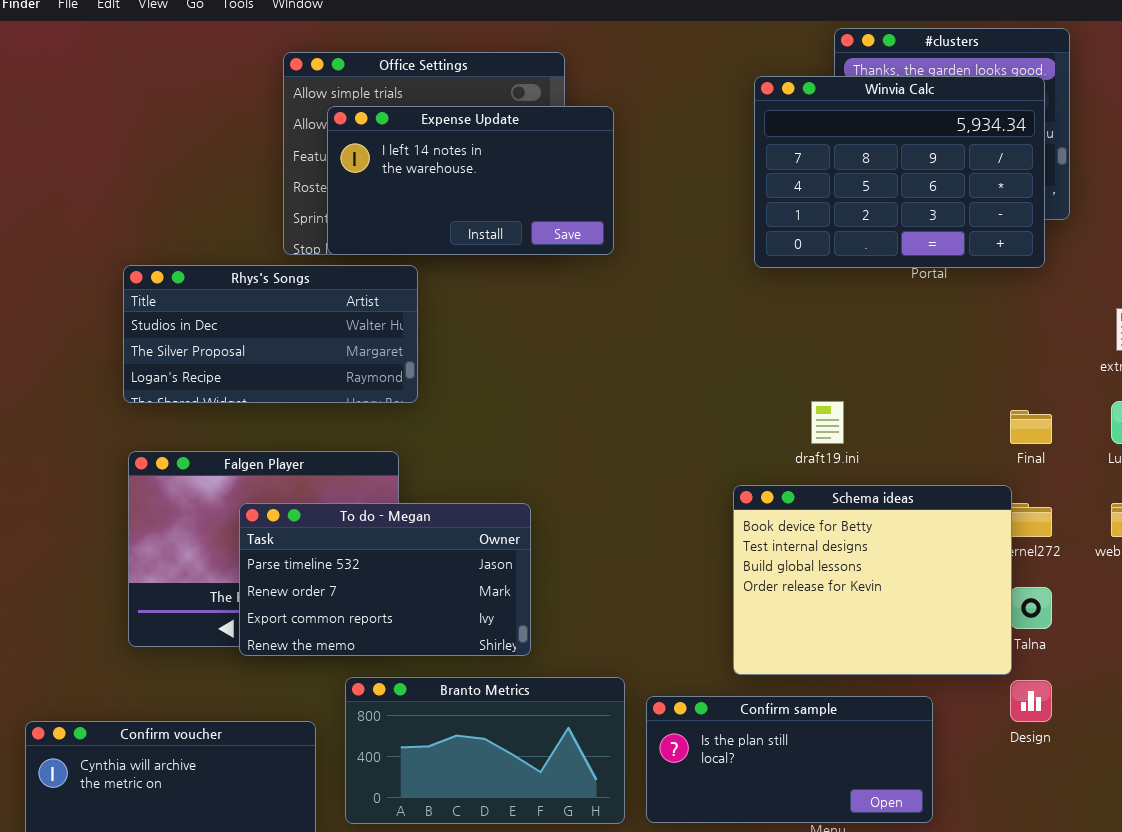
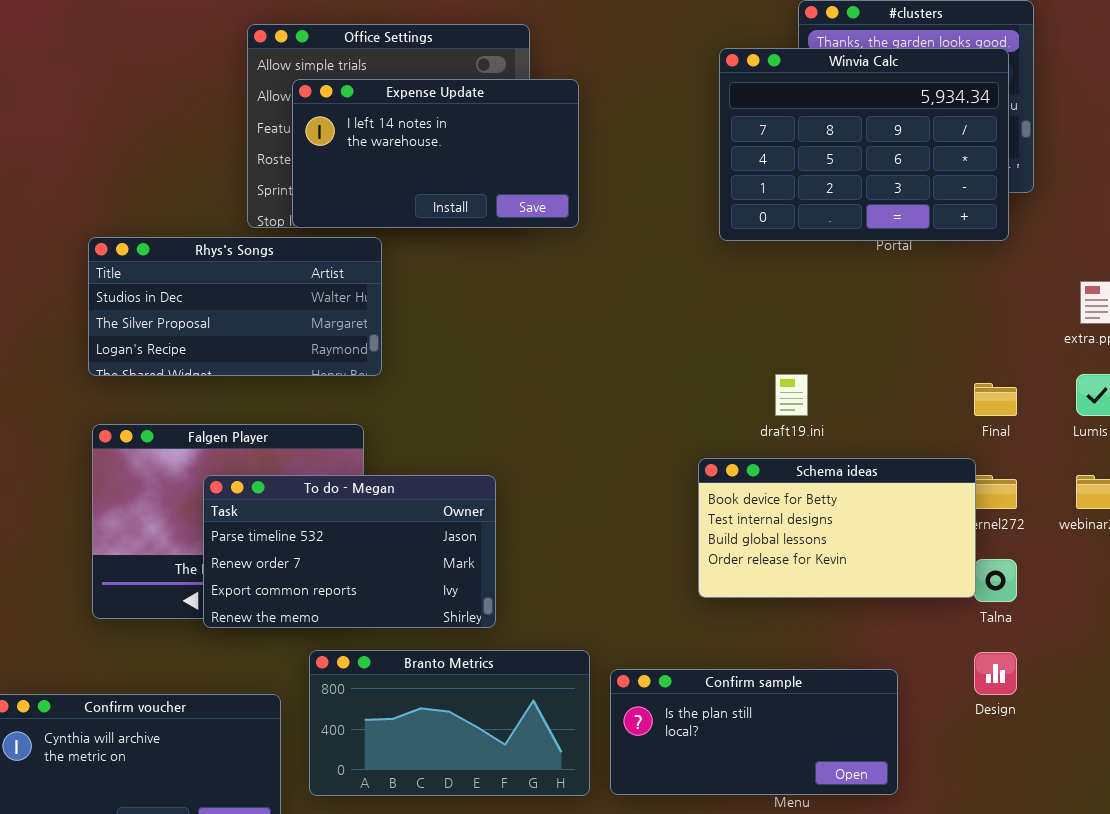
Schema ideas: [733,485,1012,675] -> [698,458,976,598], resized

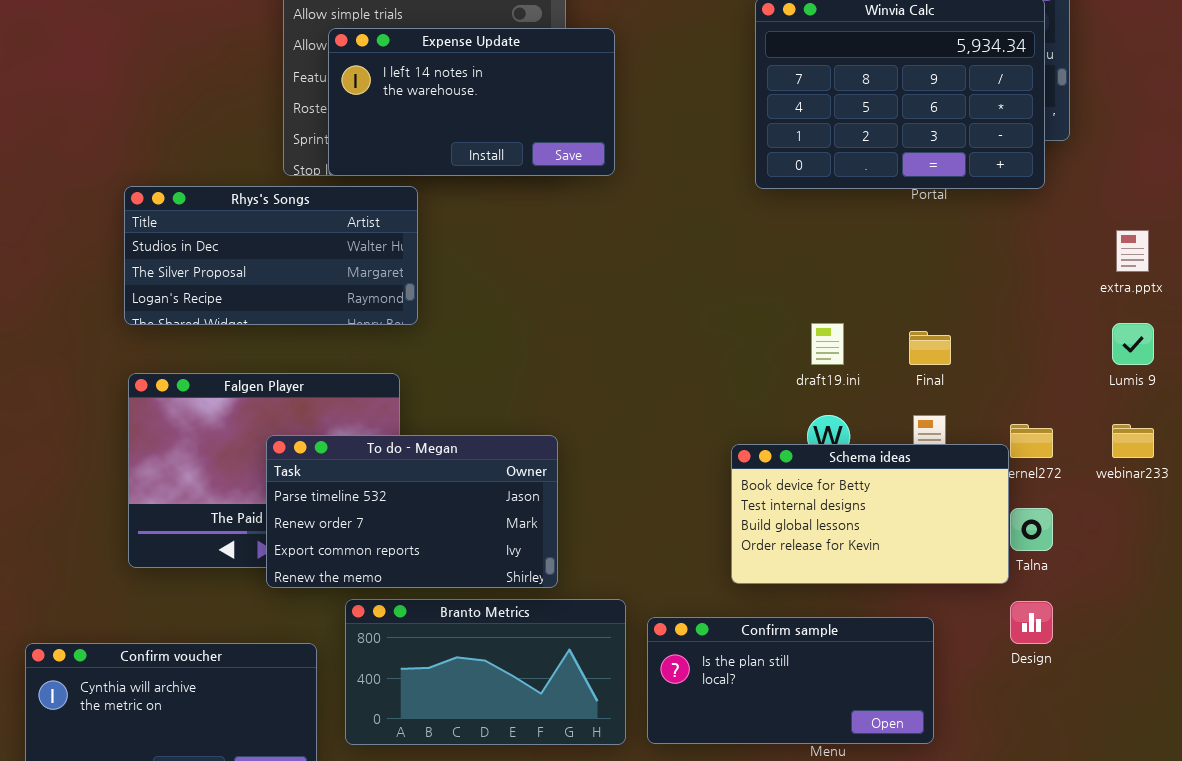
Final: [974,383,1017,416] -> [909,331,951,365], moved
Schema ideas: [698,458,976,598] -> [731,444,1009,584], moved
To do - Megan: [203,475,496,628] -> [266,435,558,588], moved

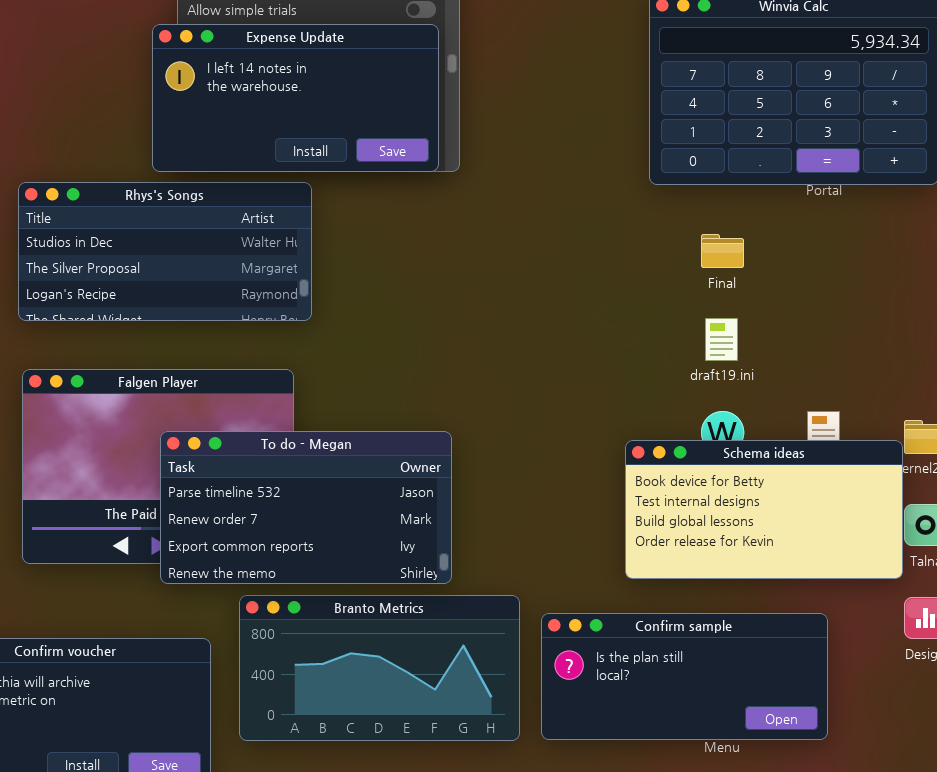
Expense Update: [328,28,615,176] -> [152,24,439,172], moved
Final: [909,331,951,365] -> [701,234,744,268], moved

